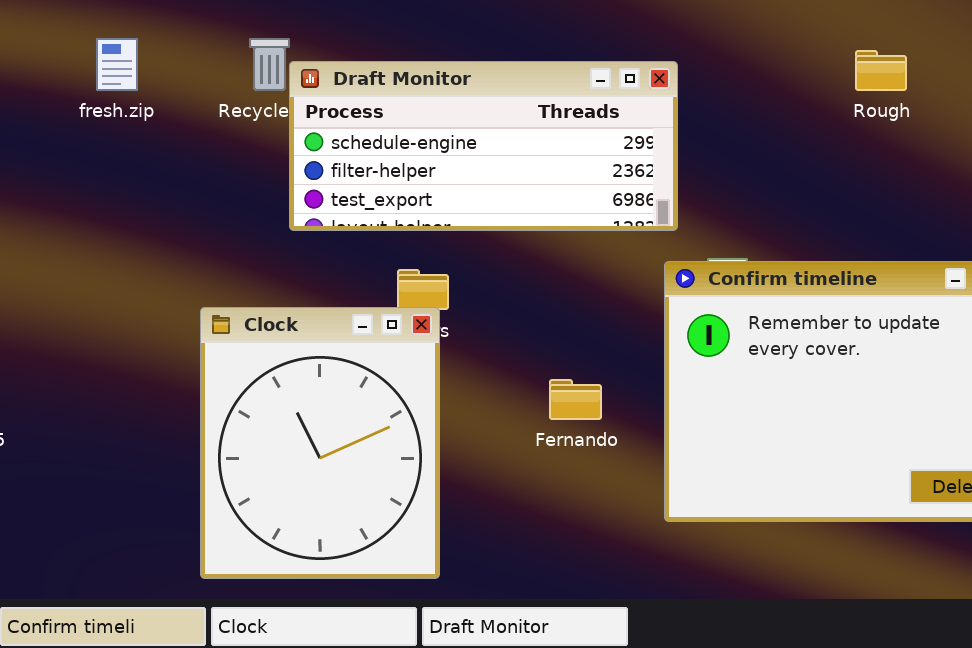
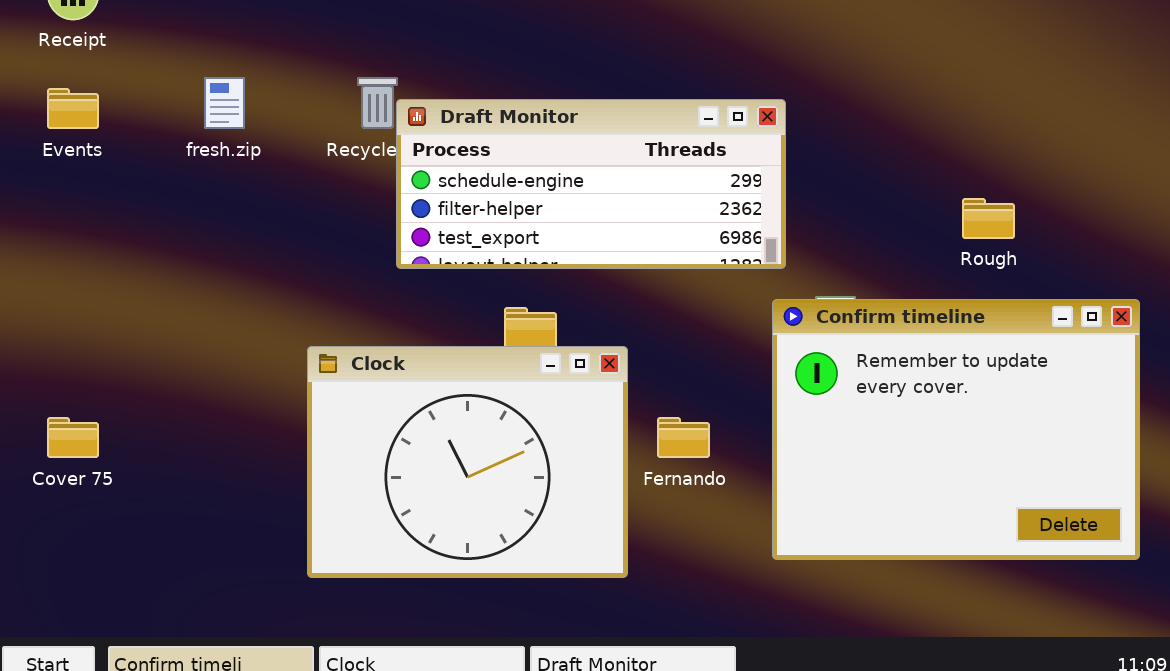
Rough: [855,50,907,91] -> [962,198,1015,239], moved
Clock: [200,307,440,579] -> [307,346,628,578], resized

